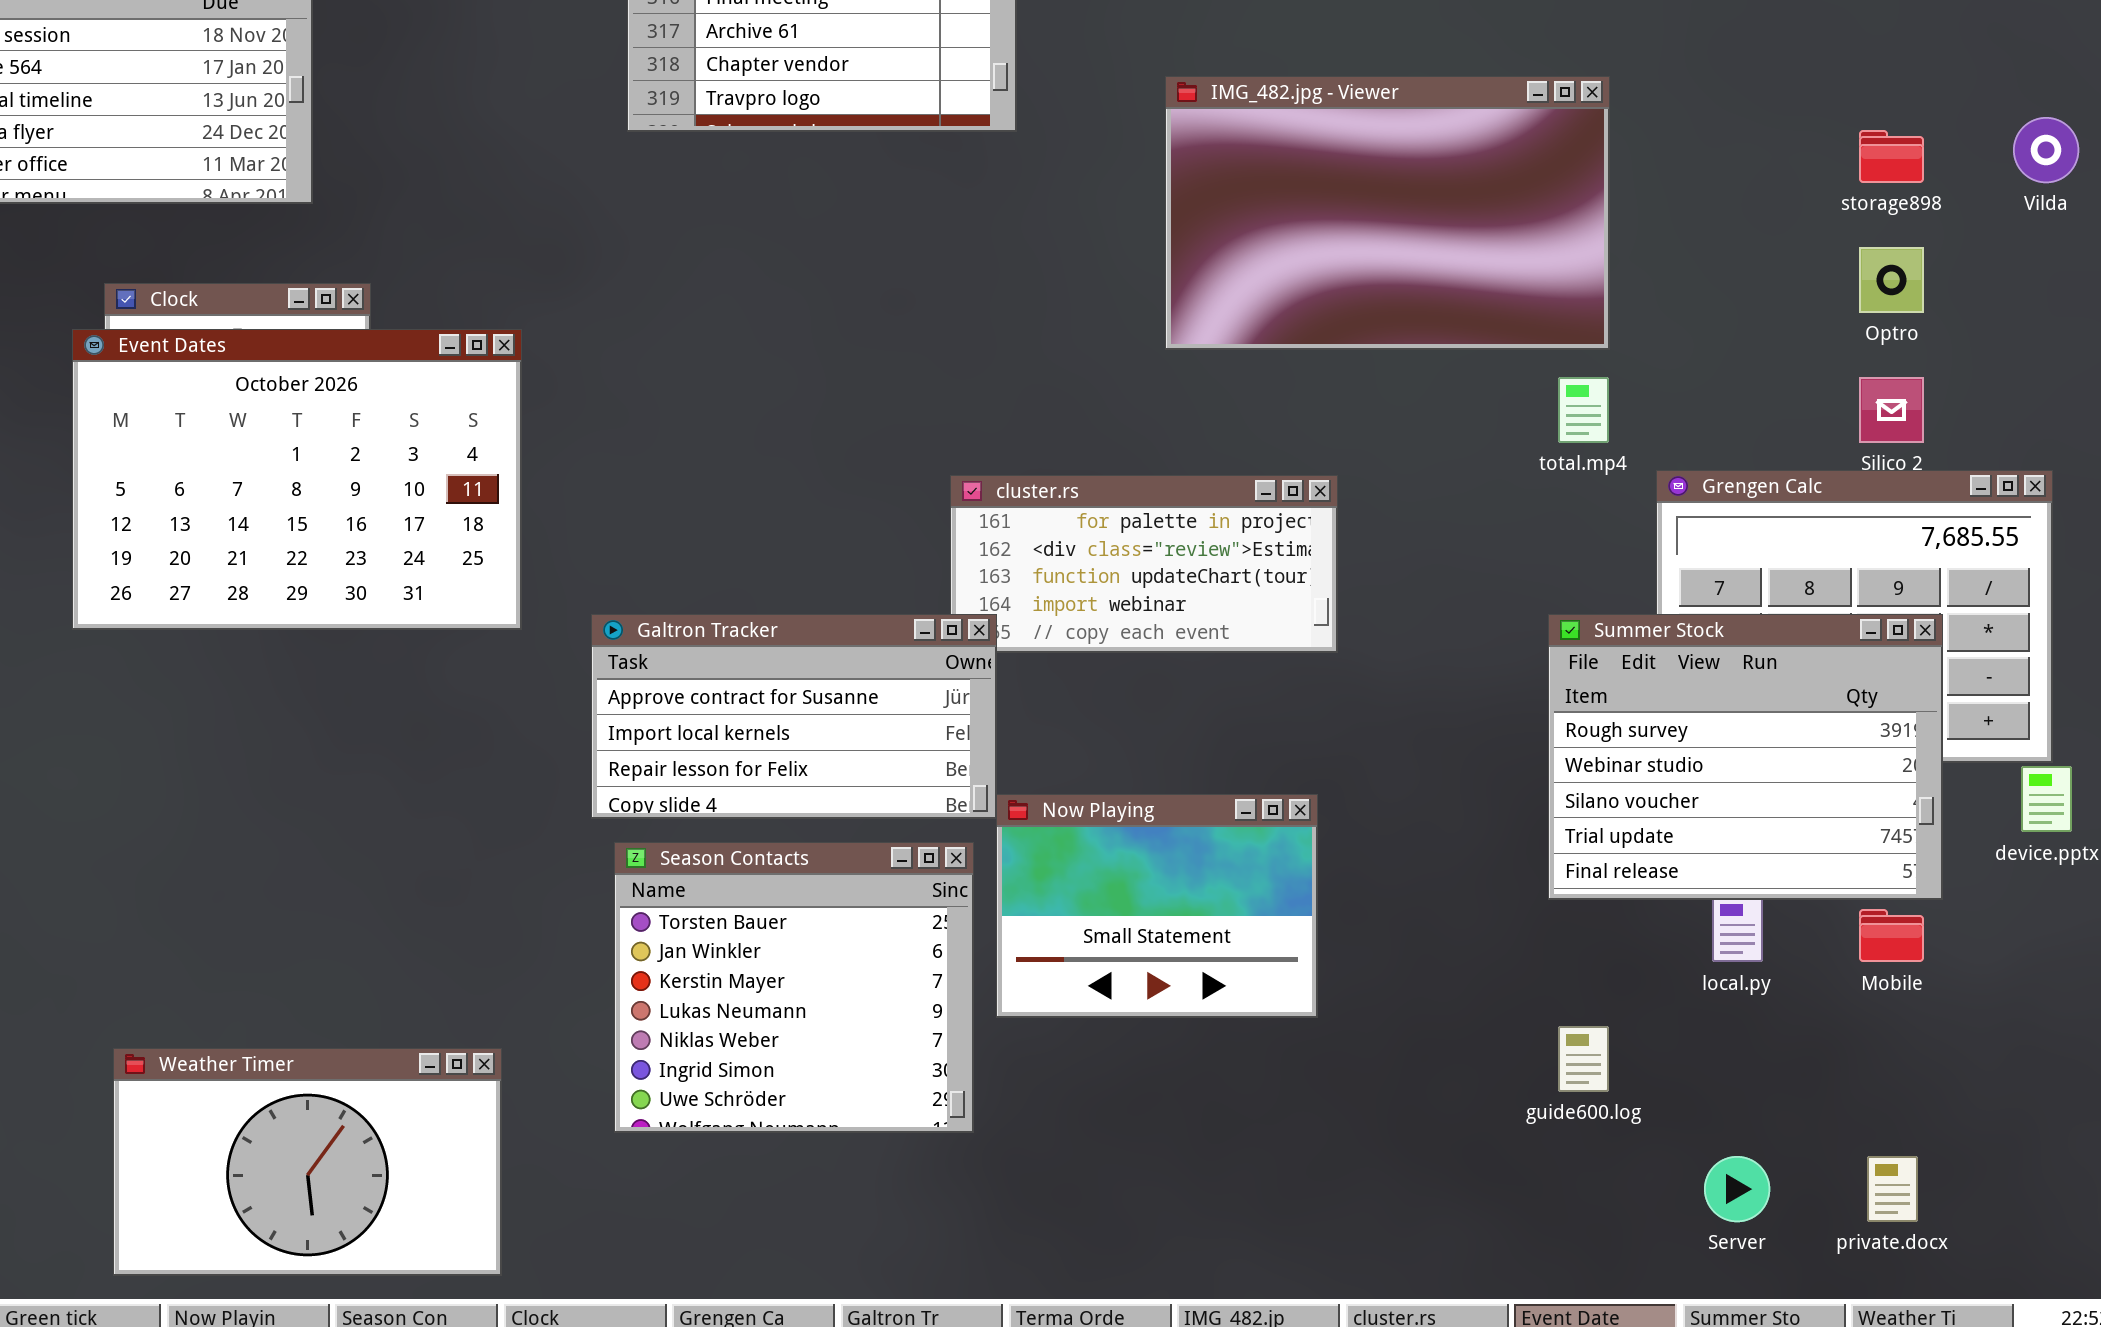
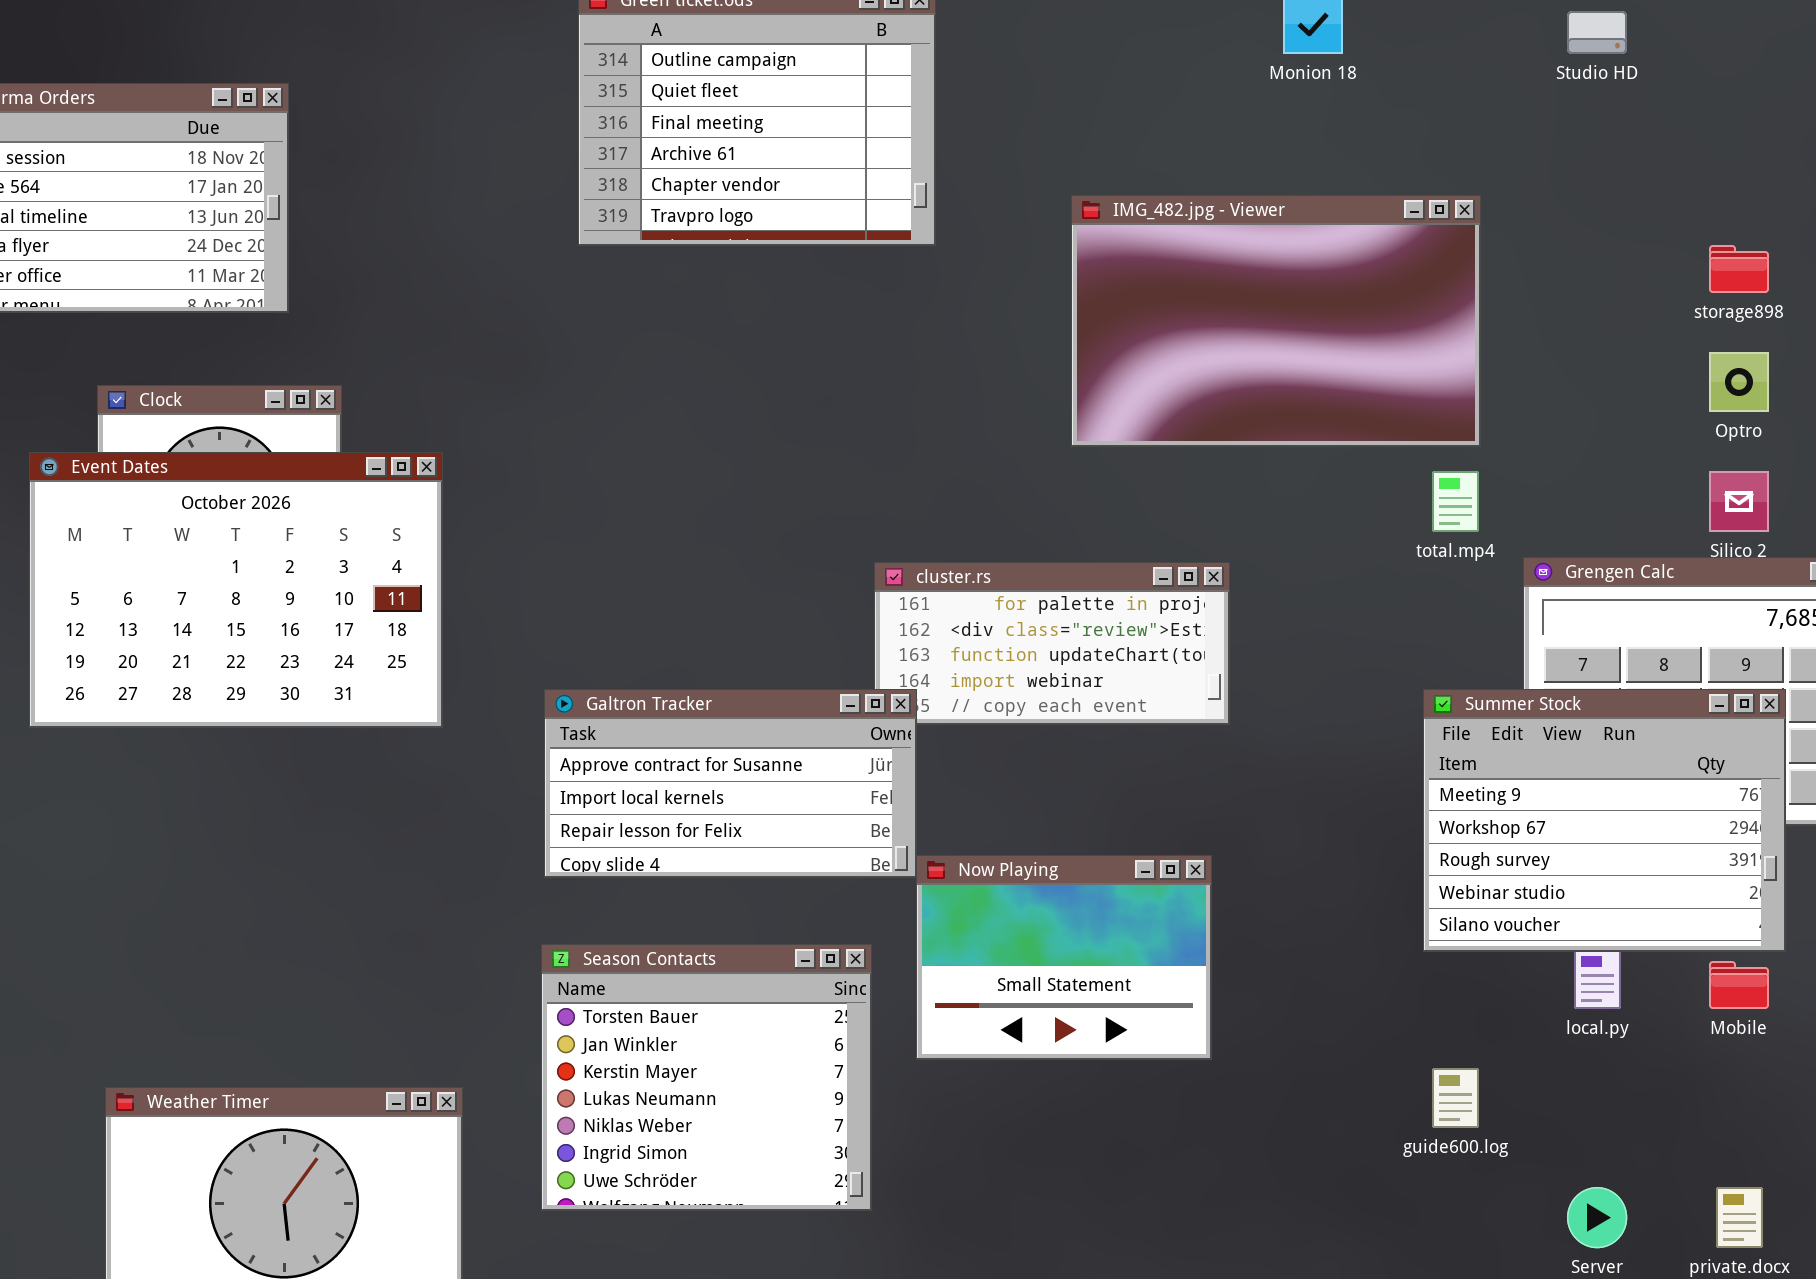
Event Dates: [72,329,522,630] -> [29,452,443,728], moved
Summer Stock: [1548,614,1943,900] -> [1423,689,1786,952], scrolled up 2 rows
Season Contacts: [614,842,974,1133] -> [541,944,872,1211], moved

